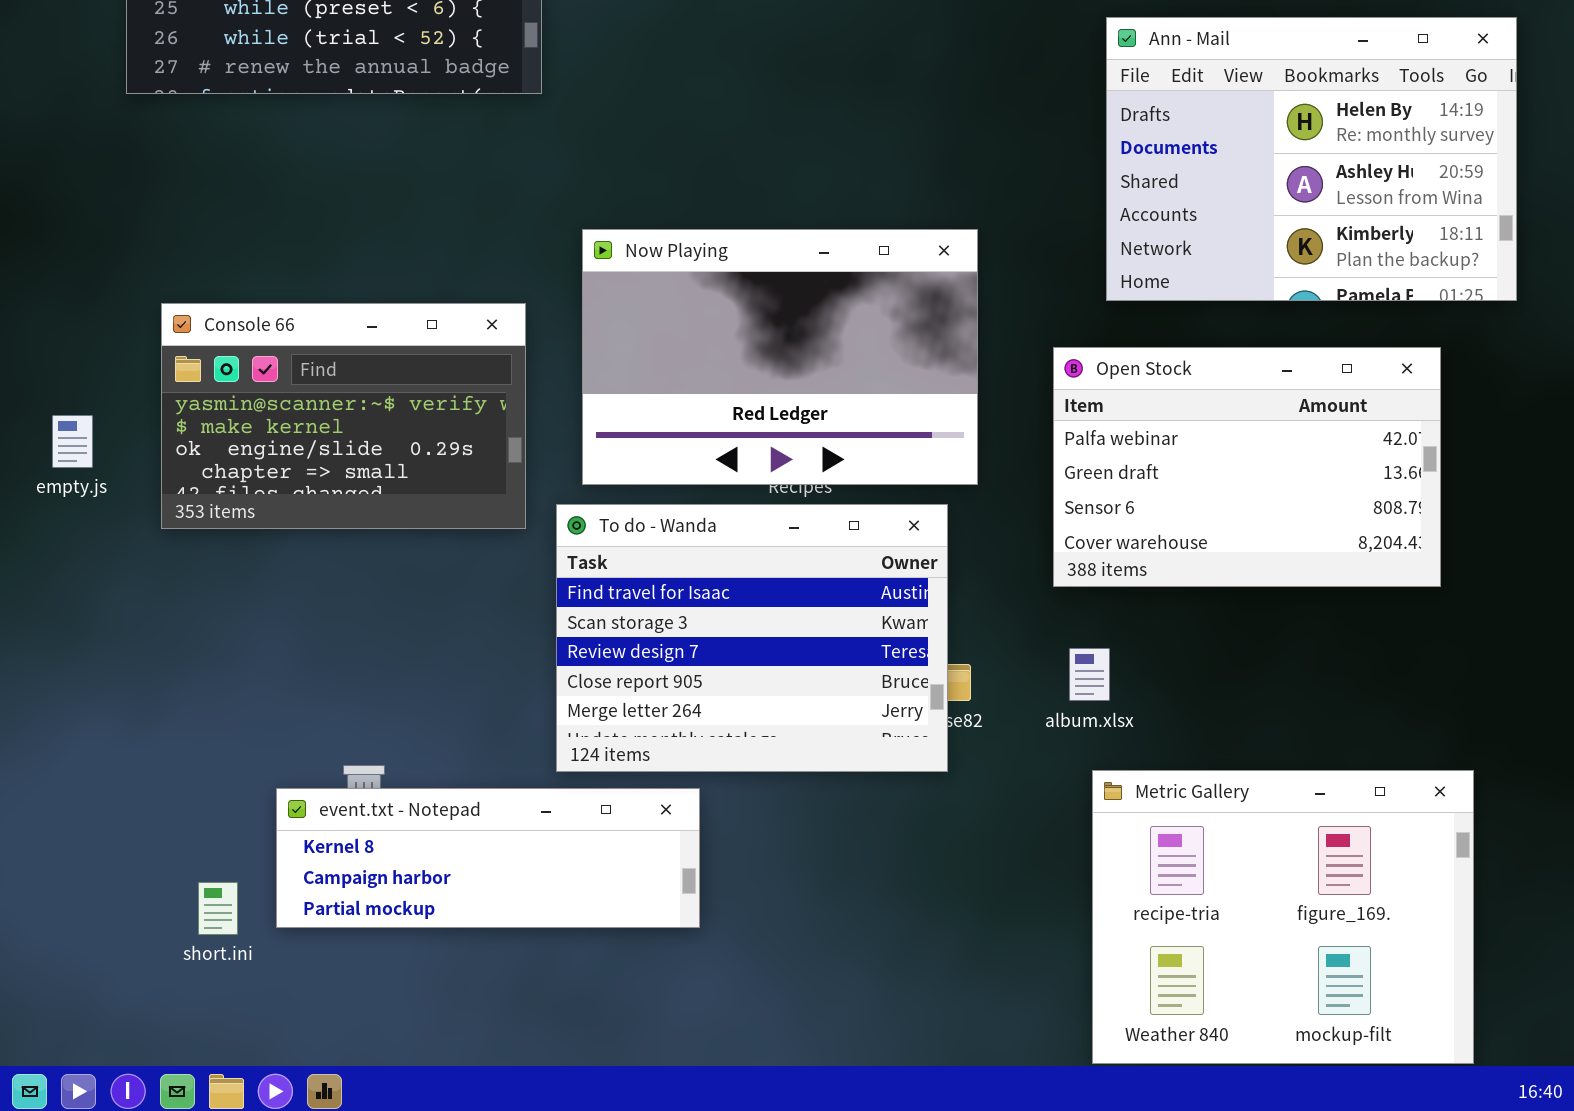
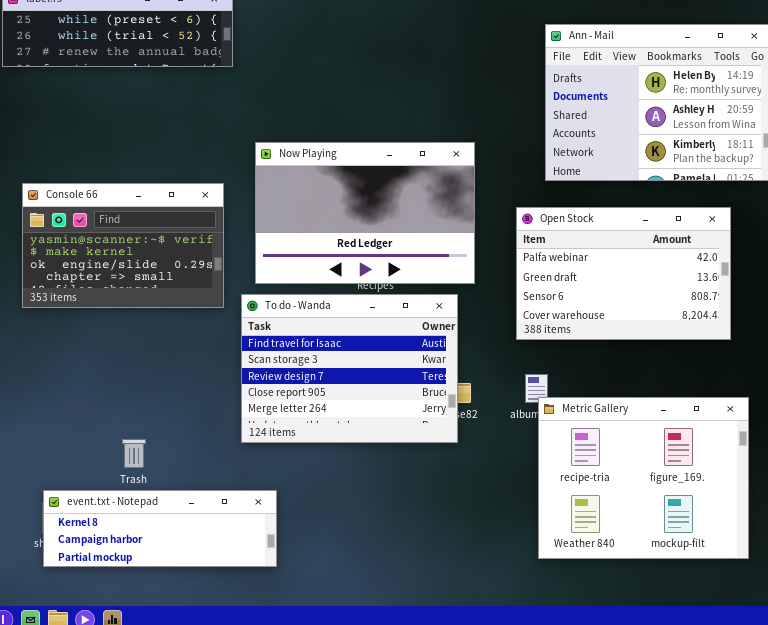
Metric Gallery: [1092,770,1474,1064] -> [538,397,749,559], moved
event.txt - Notepad: [276,788,700,928] -> [43,490,277,567], moved

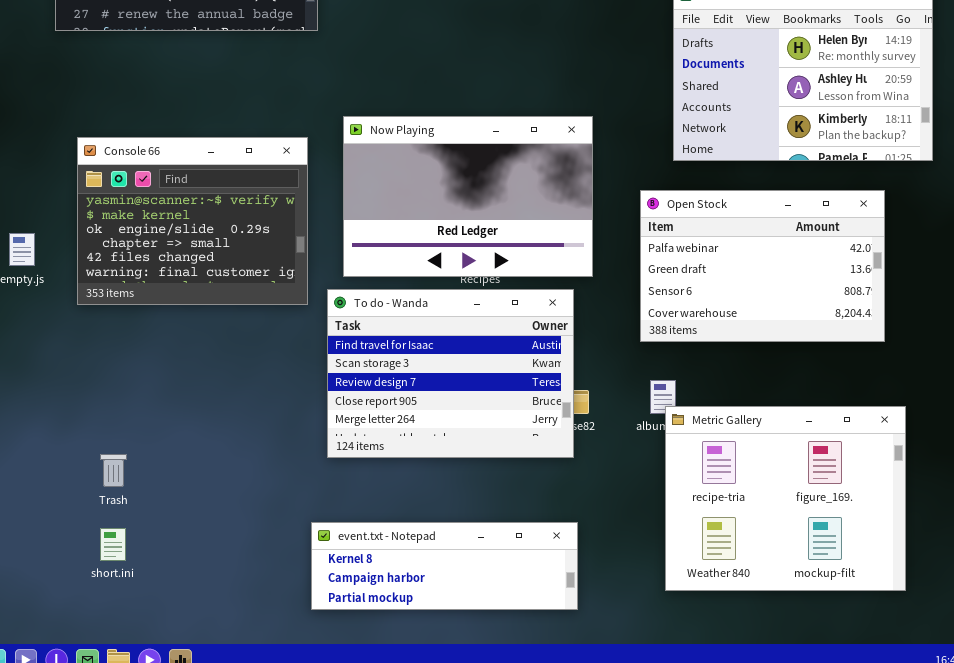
Console 66: [22,183,224,308] -> [77,137,308,305], resized
Trash: [122,439,146,468] -> [100,454,127,487], moved
event.txt - Notepad: [43,490,277,567] -> [311,522,578,610], moved

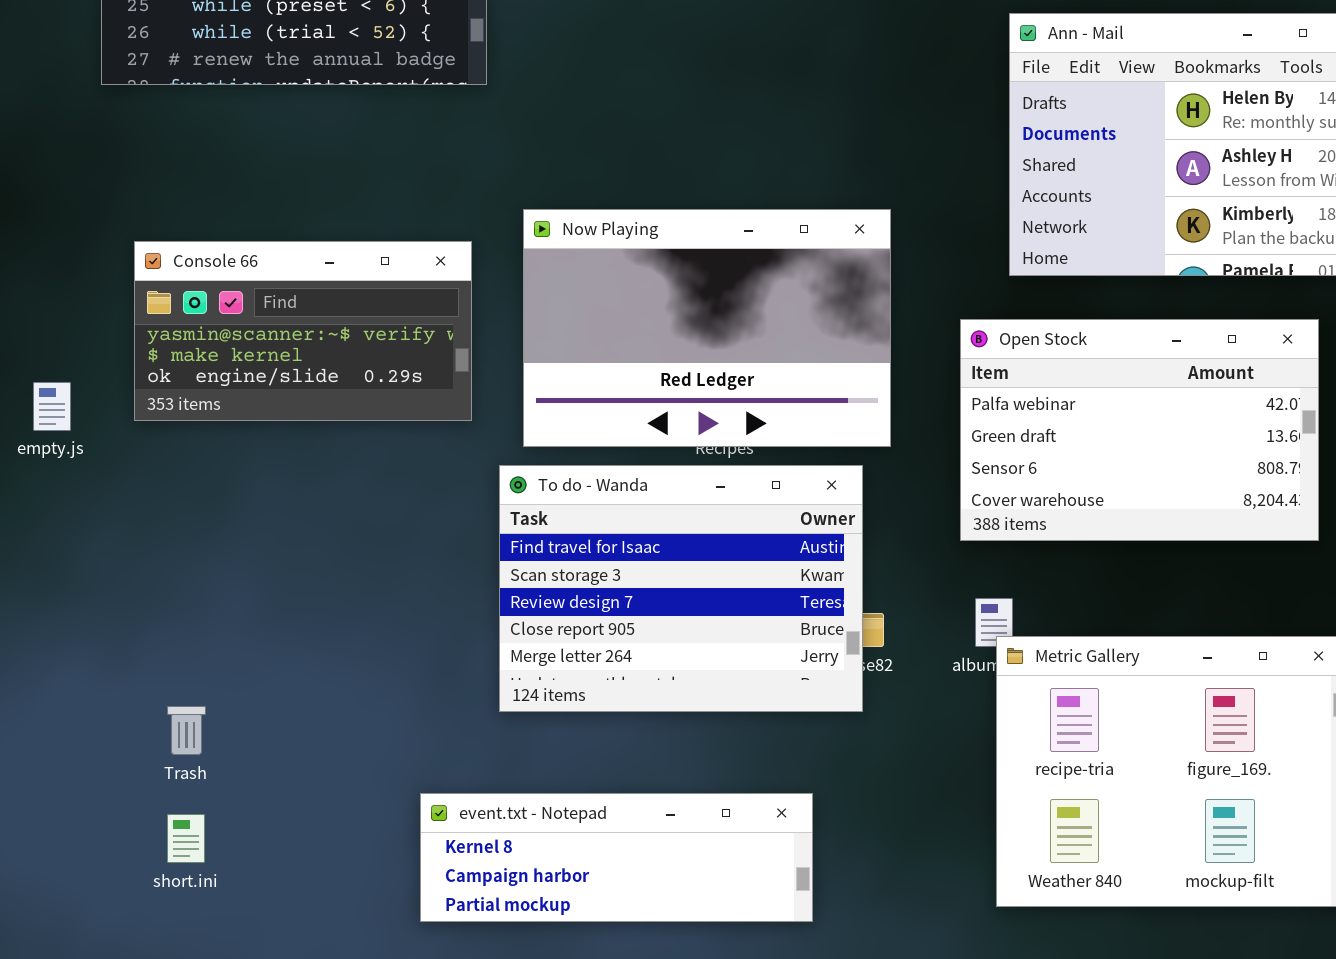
Console 66: [77,137,308,305] -> [134,241,472,421], resized
event.txt - Notepad: [311,522,578,610] -> [420,793,813,922], moved

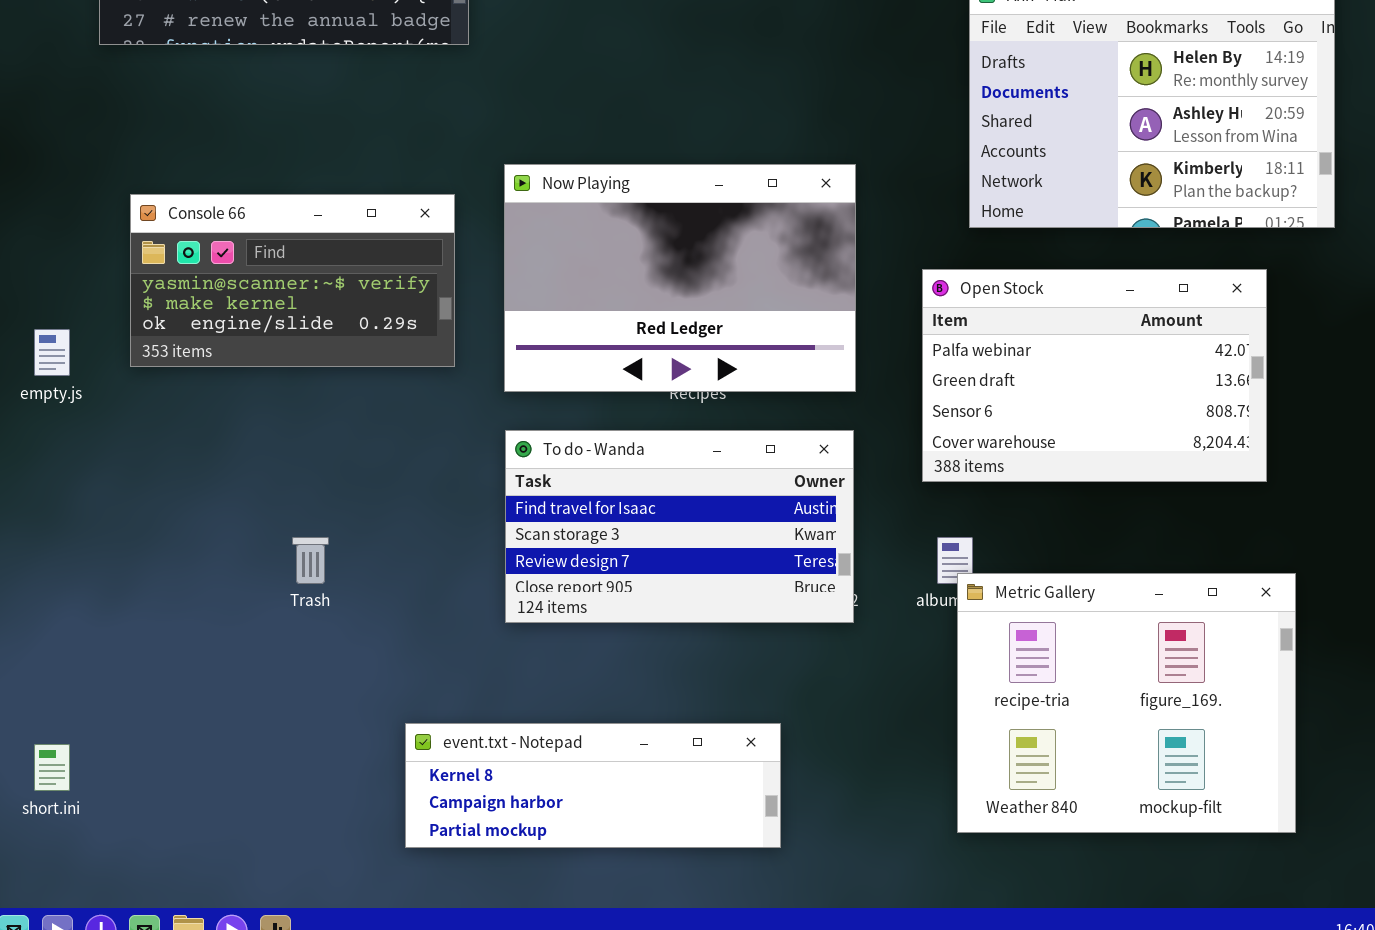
To do - Wanda: [499,465,863,712] -> [505,430,854,623], moved, resized
Trash: [167,706,206,755] -> [292,537,329,584], moved
short.ini: [167,814,205,863] -> [34,744,70,791], moved

